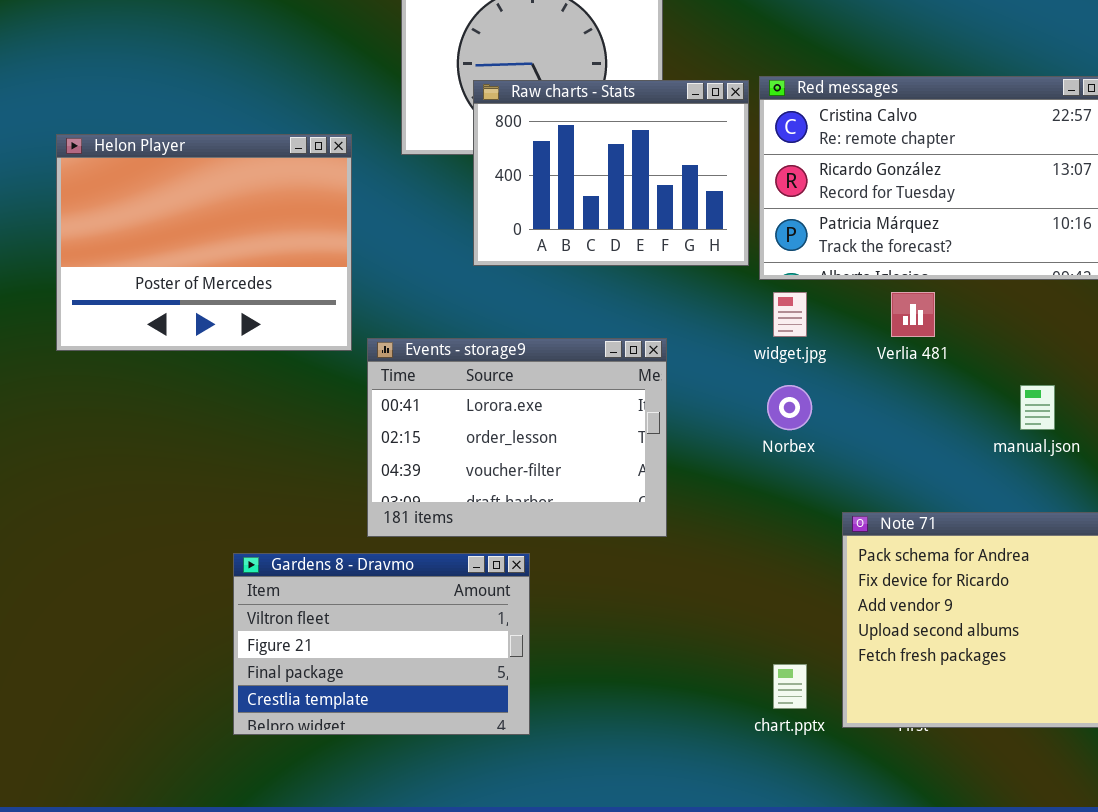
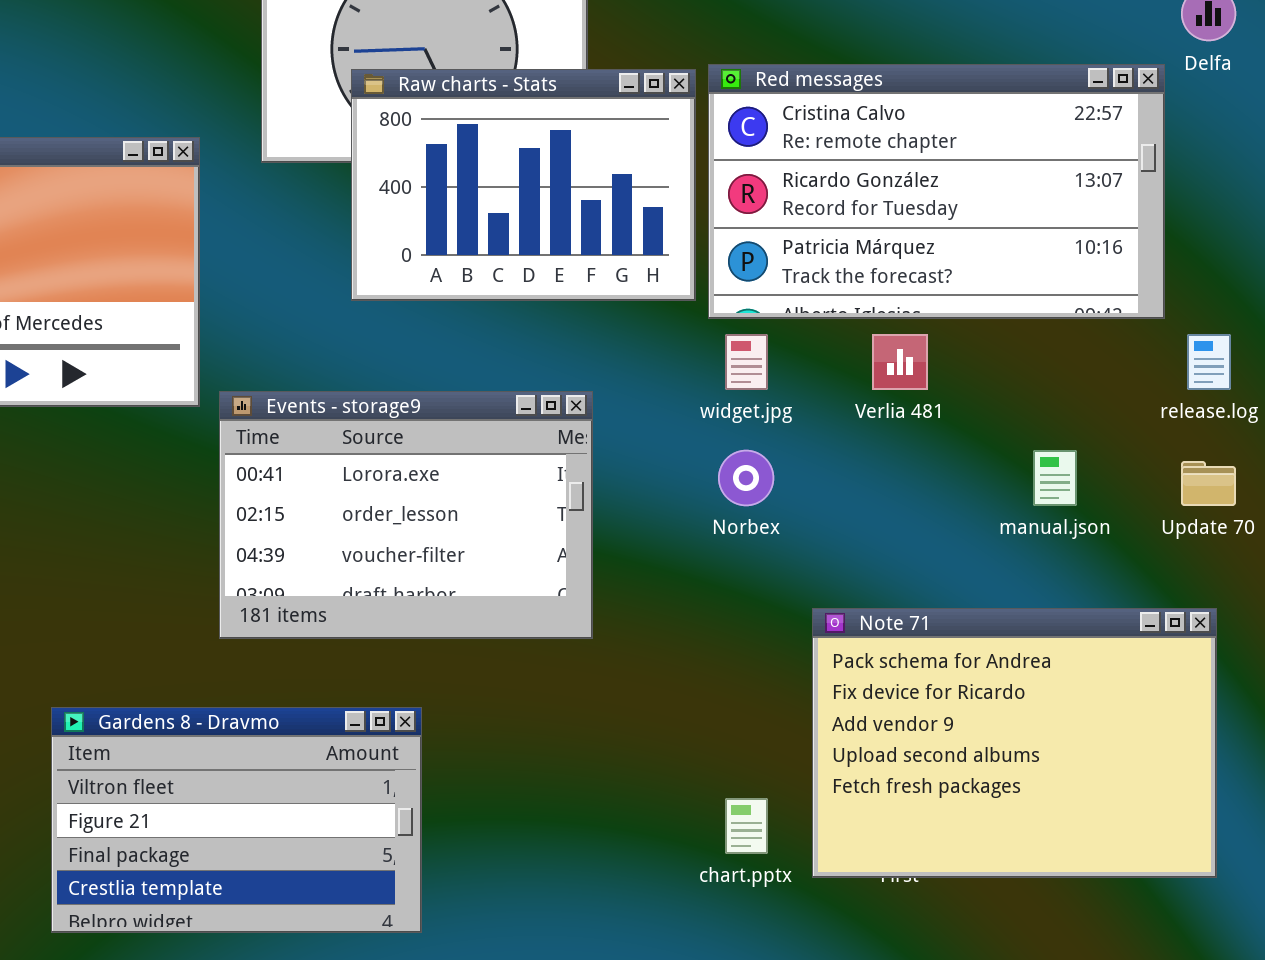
Gardens 8 - Dravmo: [233,553,530,735] -> [51,707,422,933], moved

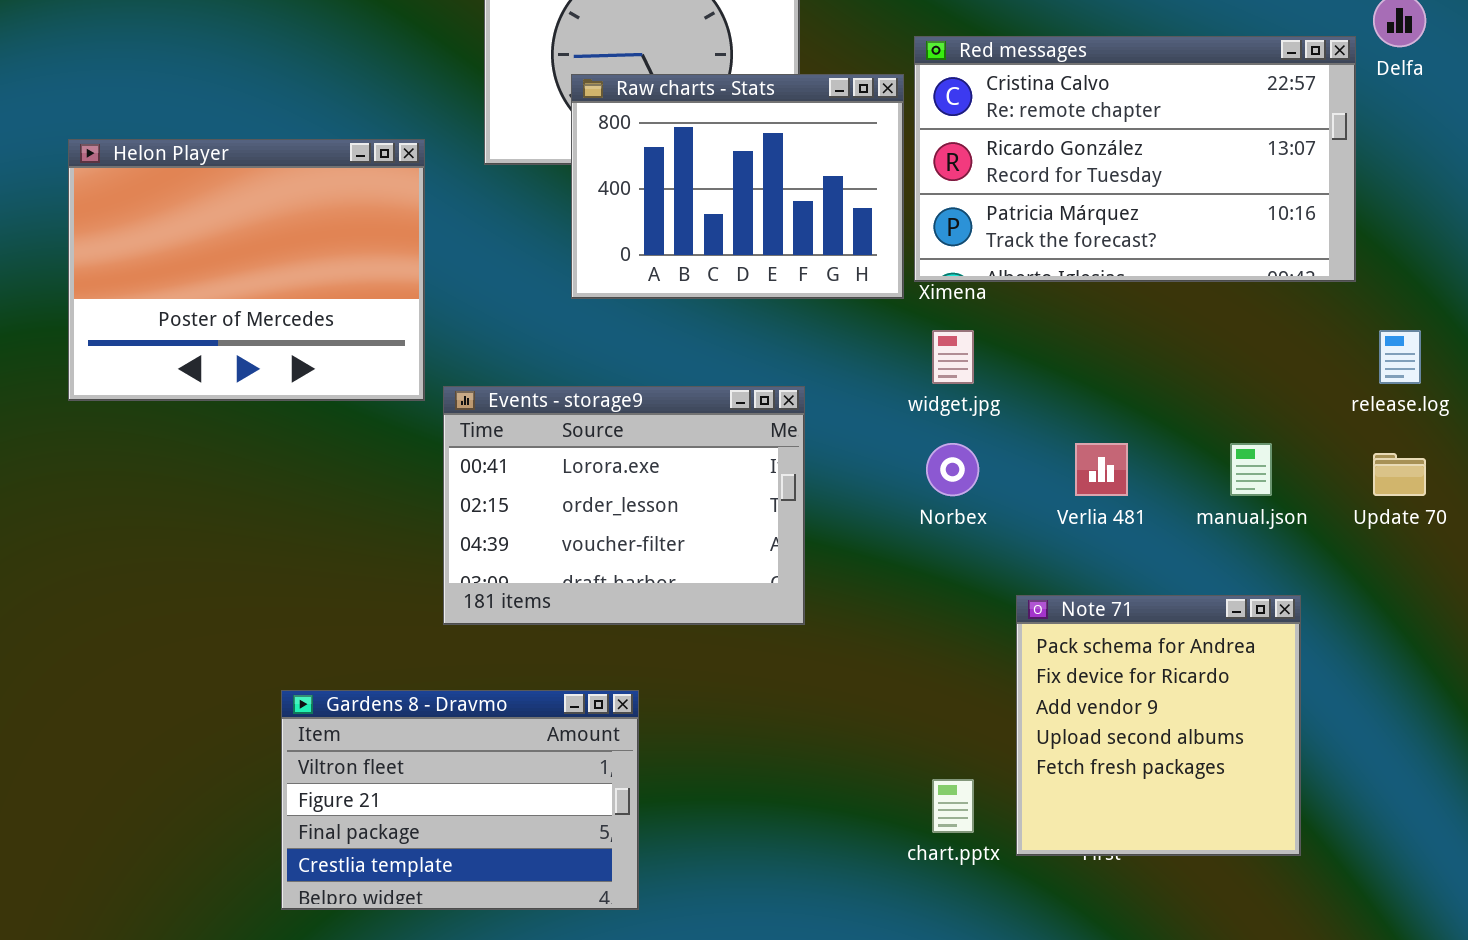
Red messages: [708,64,1165,319] -> [914,36,1356,282], moved
Verlia 481: [872,334,928,390] -> [1075,443,1128,496], moved
Note 71: [812,608,1217,878] -> [1016,595,1301,856], resized

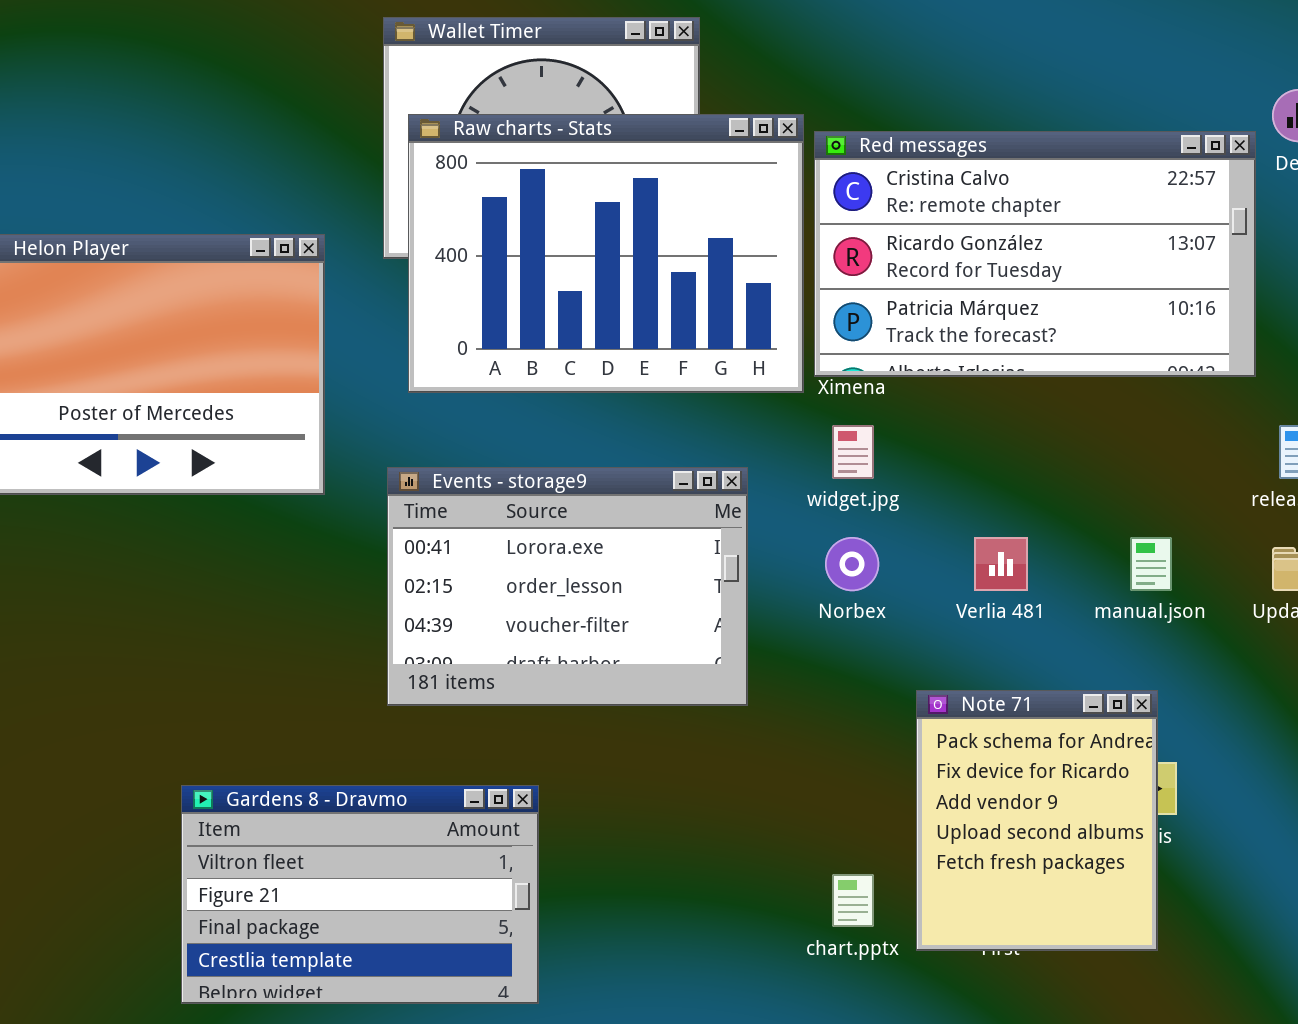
Raw charts - Stats: [571,74,904,299] -> [408,114,804,393], resized
Events - storage9: [443,386,805,625] -> [387,467,748,706], moved
Note 71: [1016,595,1301,856] -> [916,690,1158,951], resized

